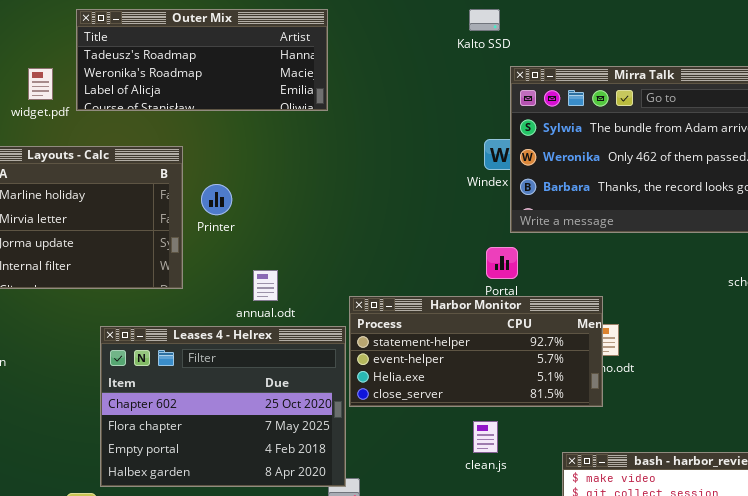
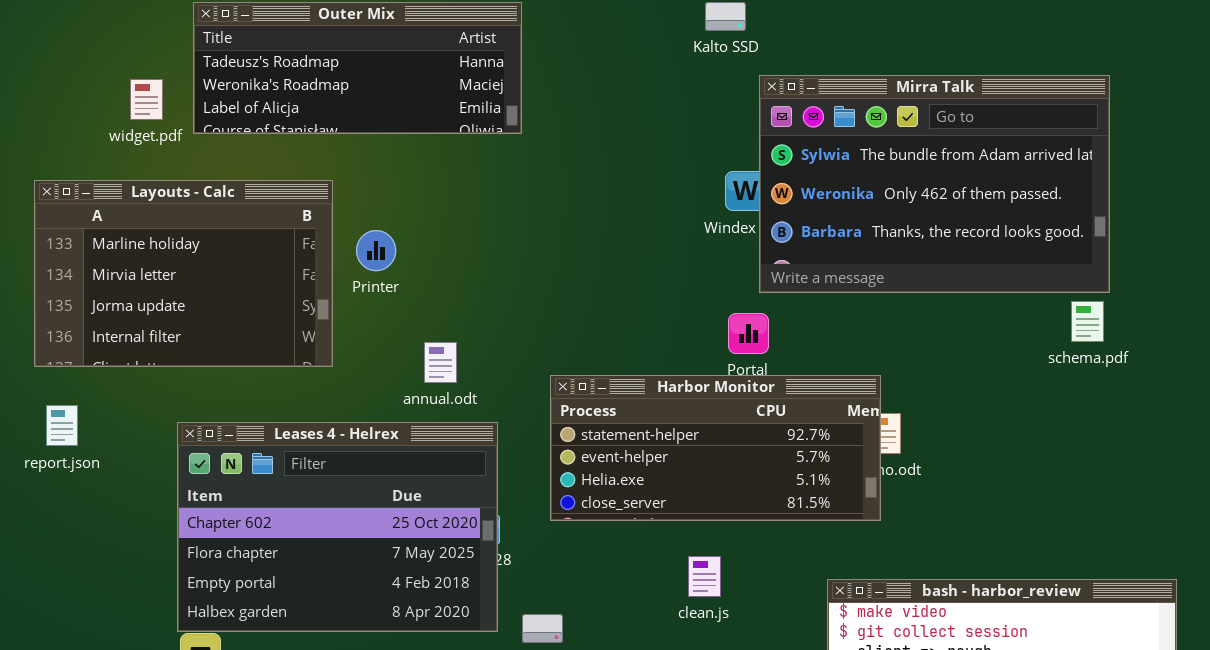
Leases 4 - Helrex: [100,326,346,487] -> [177,422,498,632], moved
clean.js: [473,421,498,453] -> [688,556,721,597], moved

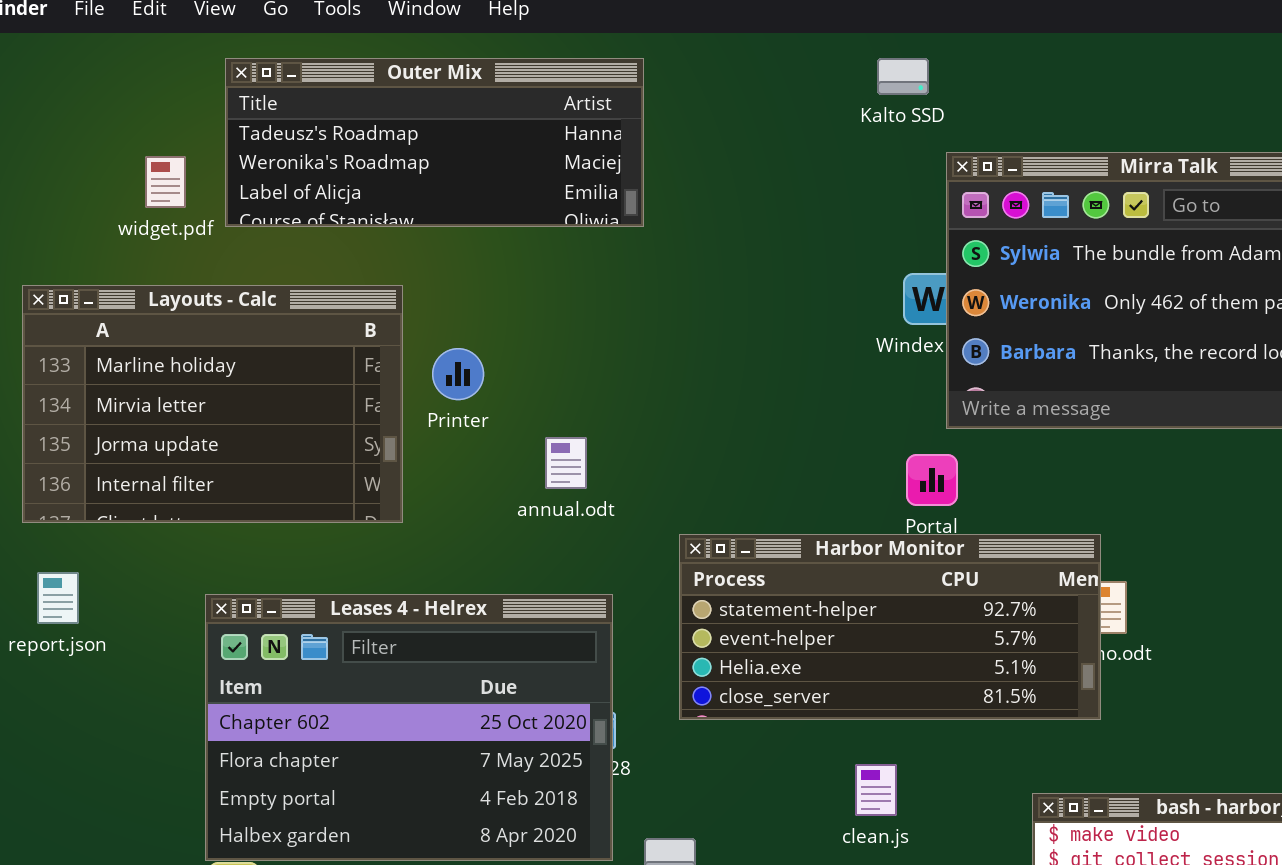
annual.odt: [424,342,457,383] -> [545,437,587,489], moved

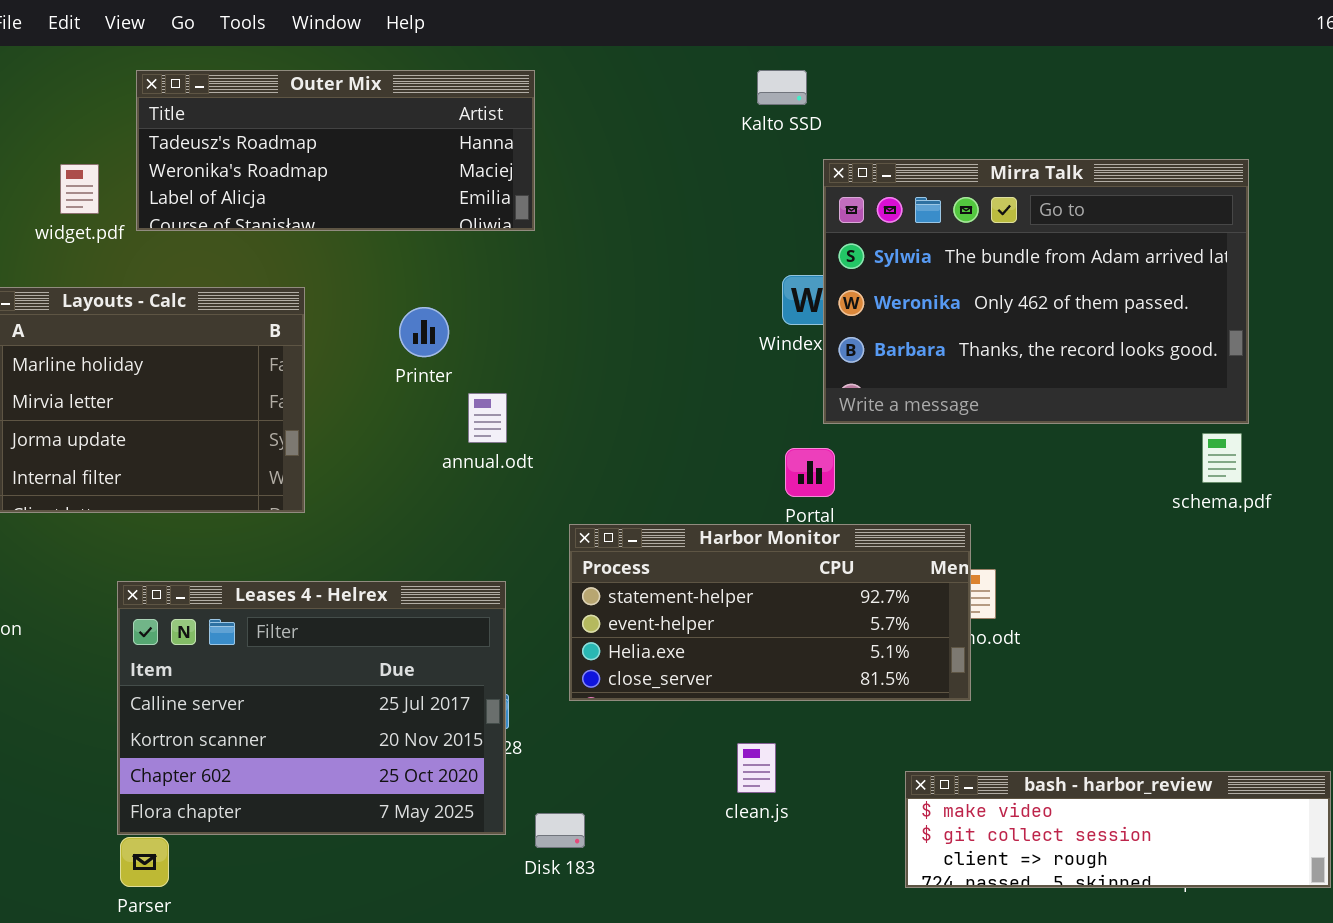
Printer: [432,348,484,400] -> [399,307,449,357], moved
annual.odt: [545,437,587,489] -> [468,393,507,443], moved
Leases 4 - Helrex: [205,594,613,861] -> [117,581,506,835], scrolled up 2 rows

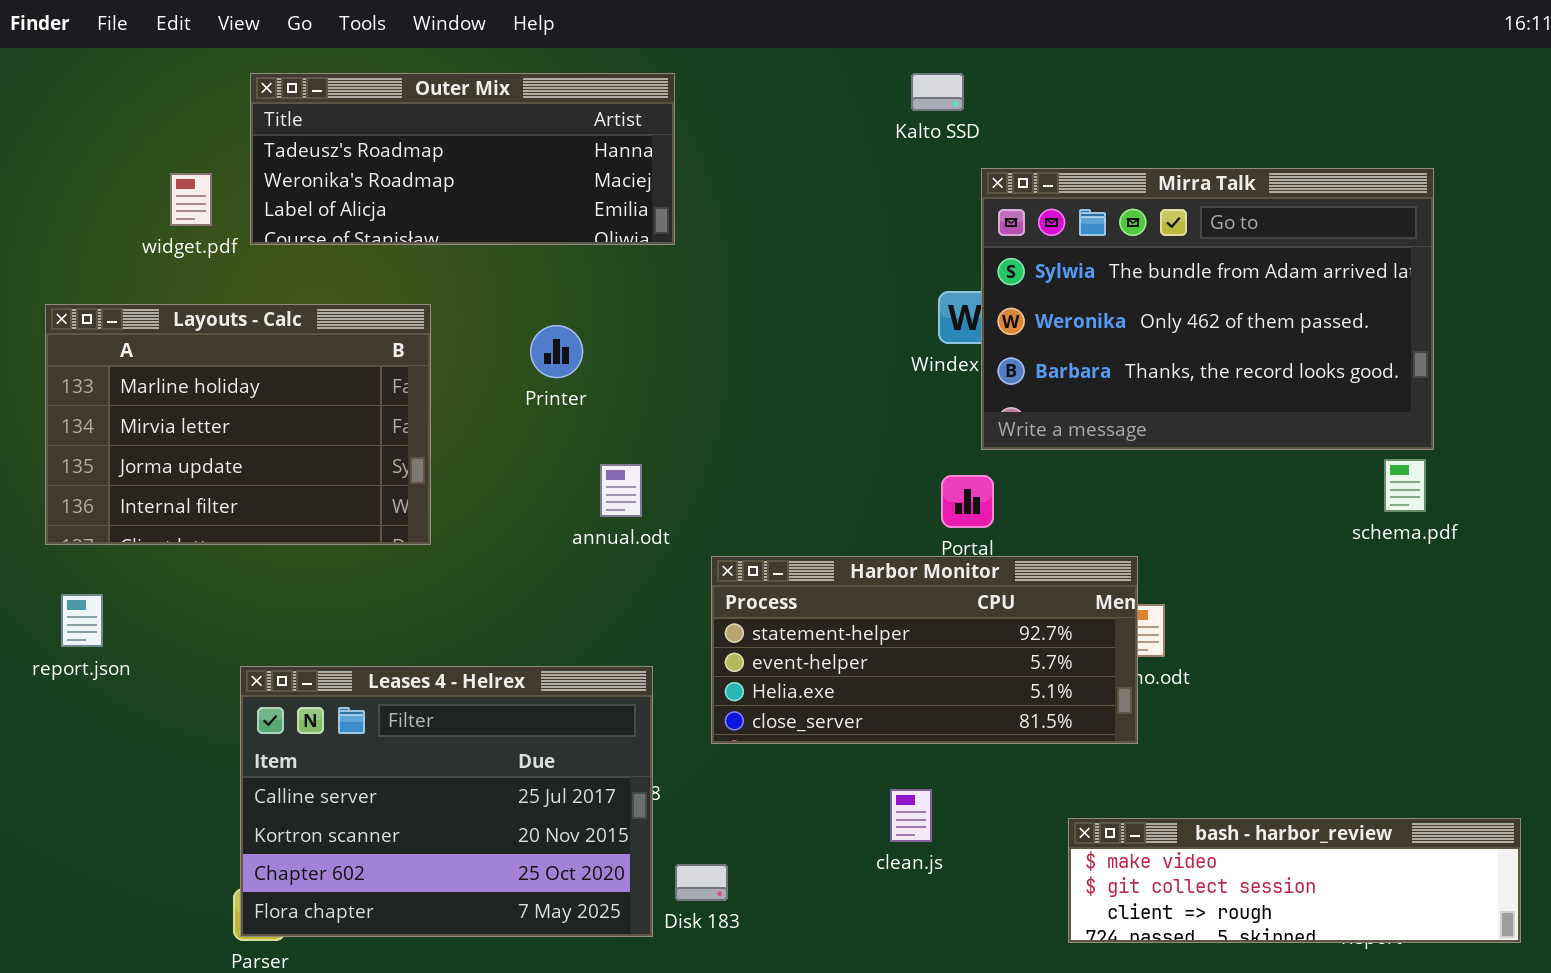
annual.odt: [468,393,507,443] -> [600,464,642,517], moved
Leases 4 - Helrex: [117,581,506,835] -> [240,666,653,937], moved

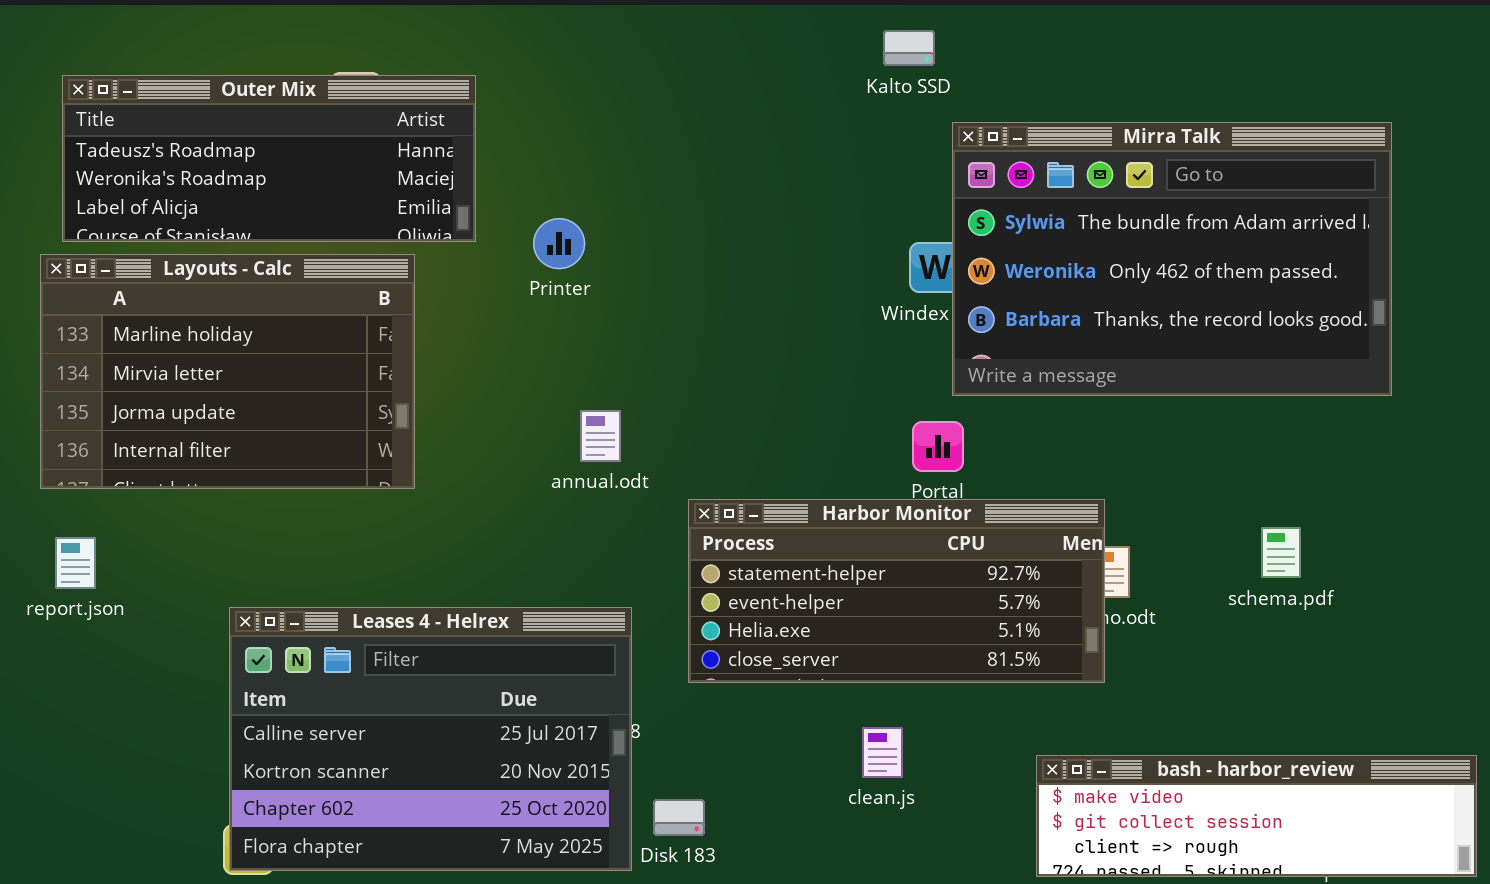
Outer Mix: [250,73,675,245] -> [62,75,476,242], moved
Printer: [530,325,583,378] -> [533,218,585,269], moved
schema.pdf: [1384,459,1426,512] -> [1261,527,1301,578], moved

